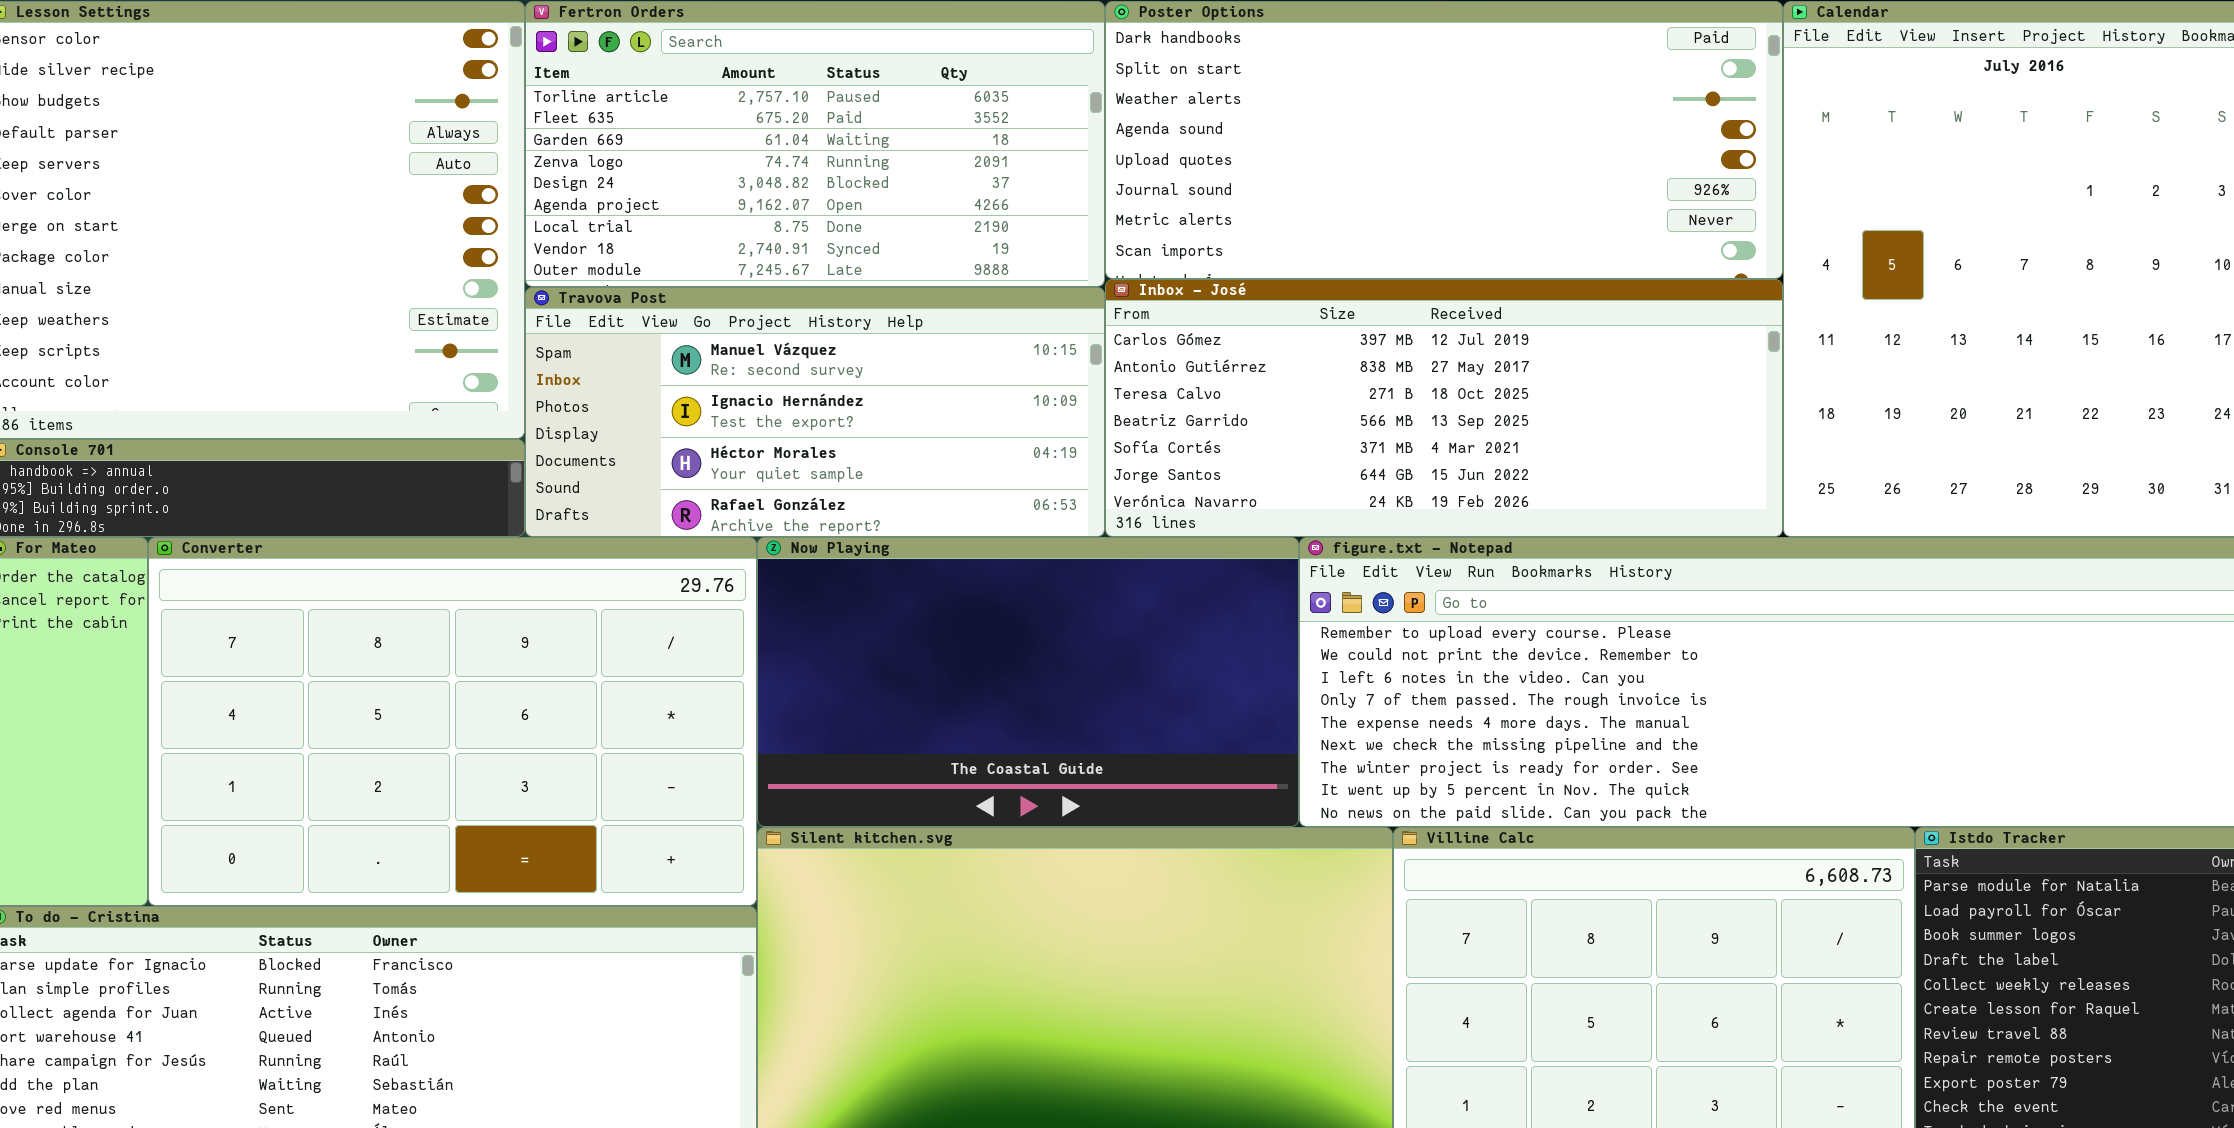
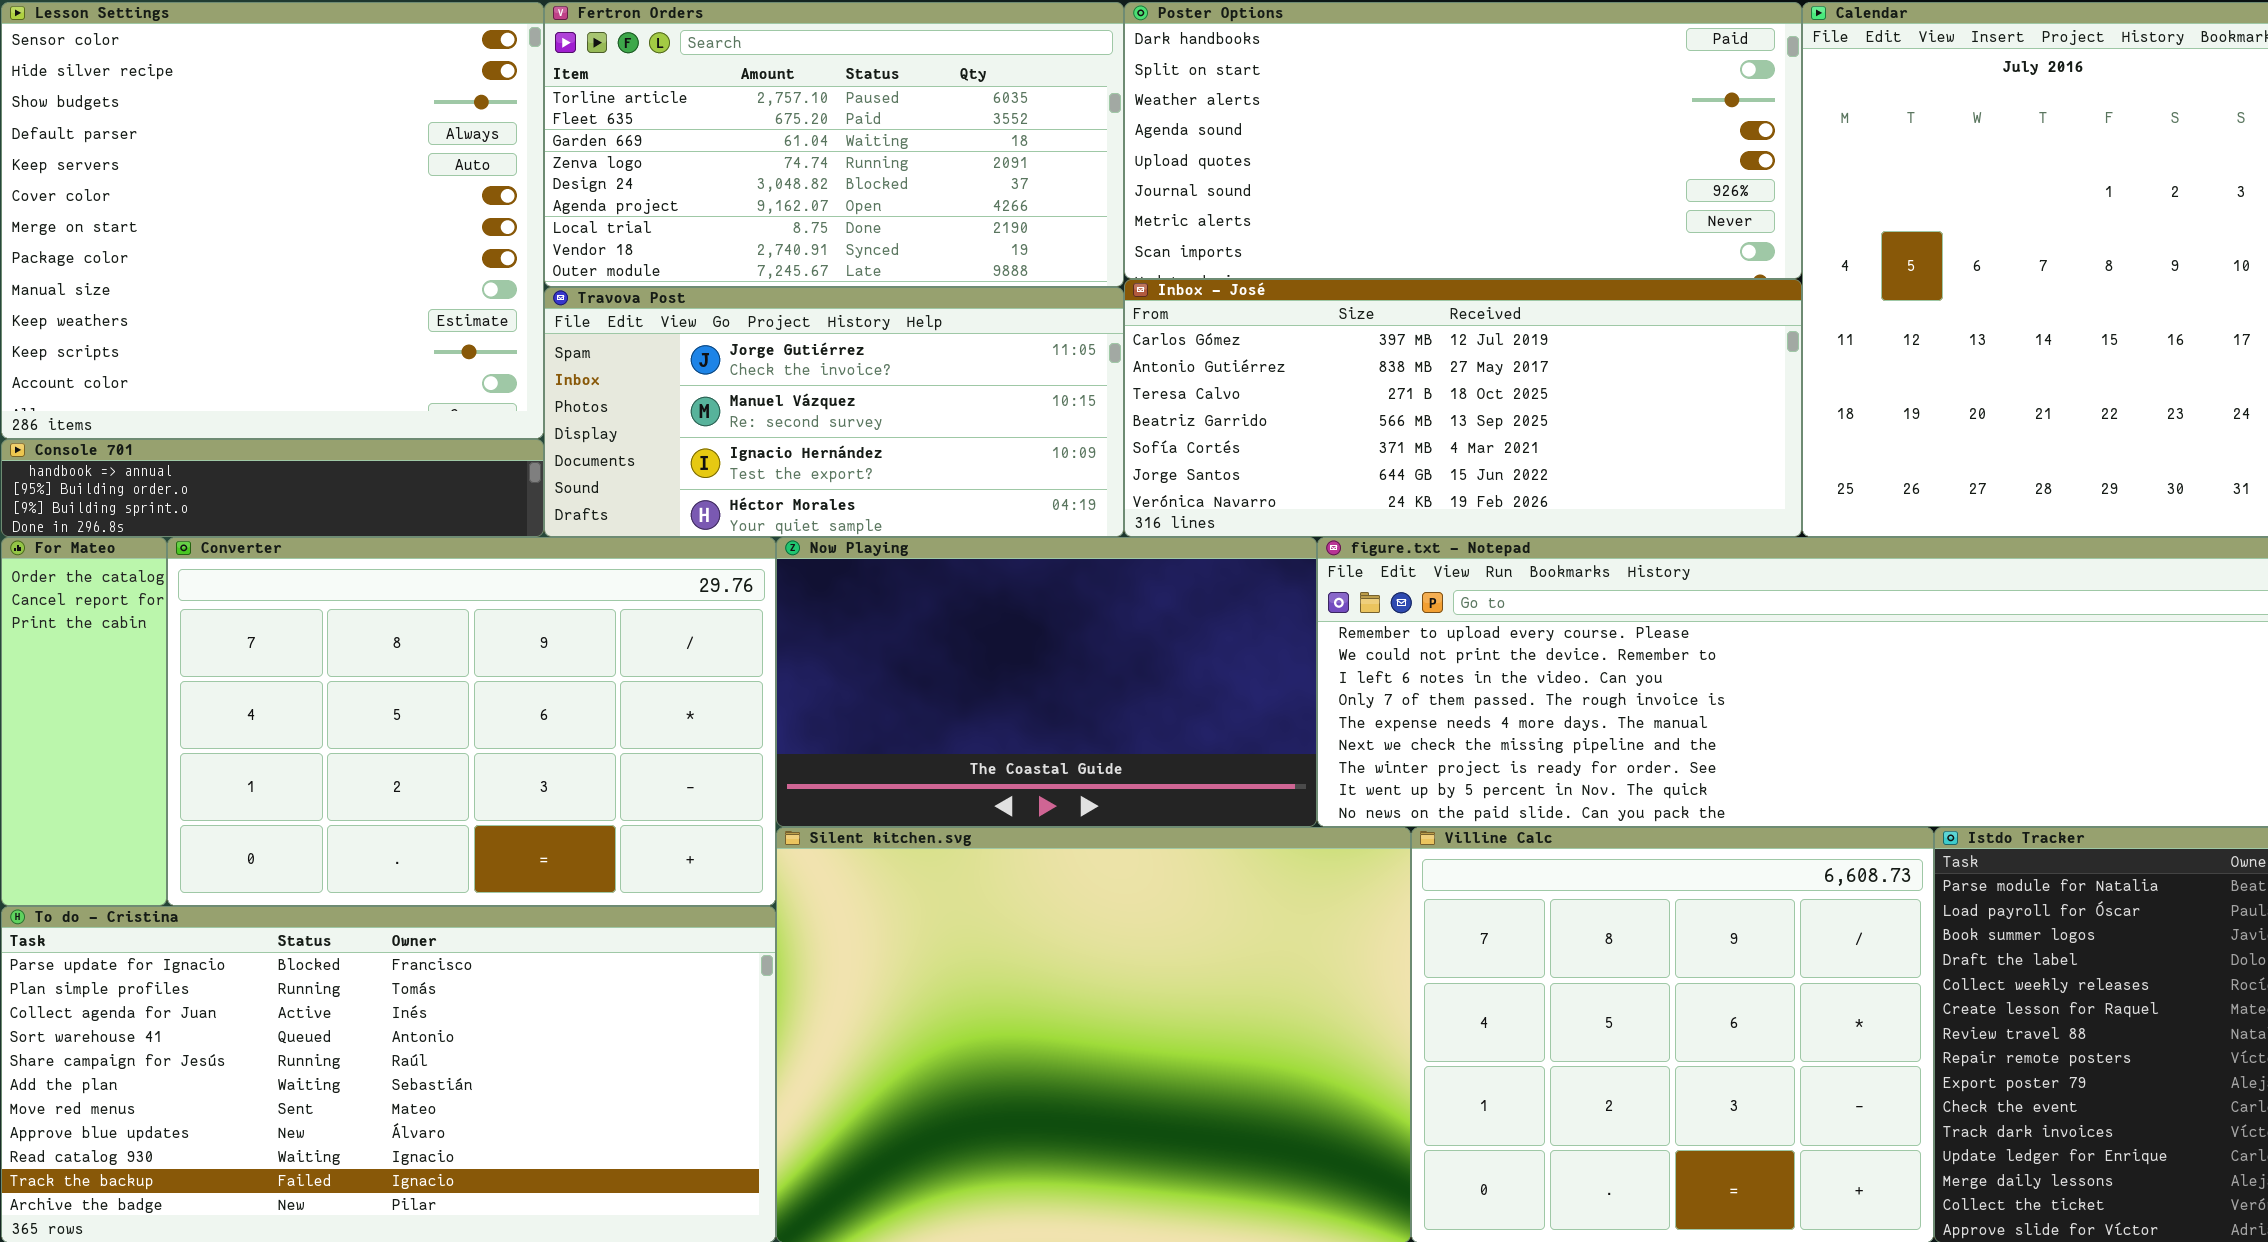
Travova Post: [525,287,1105,537] -> [544,287,1124,537], scrolled up 1 row

